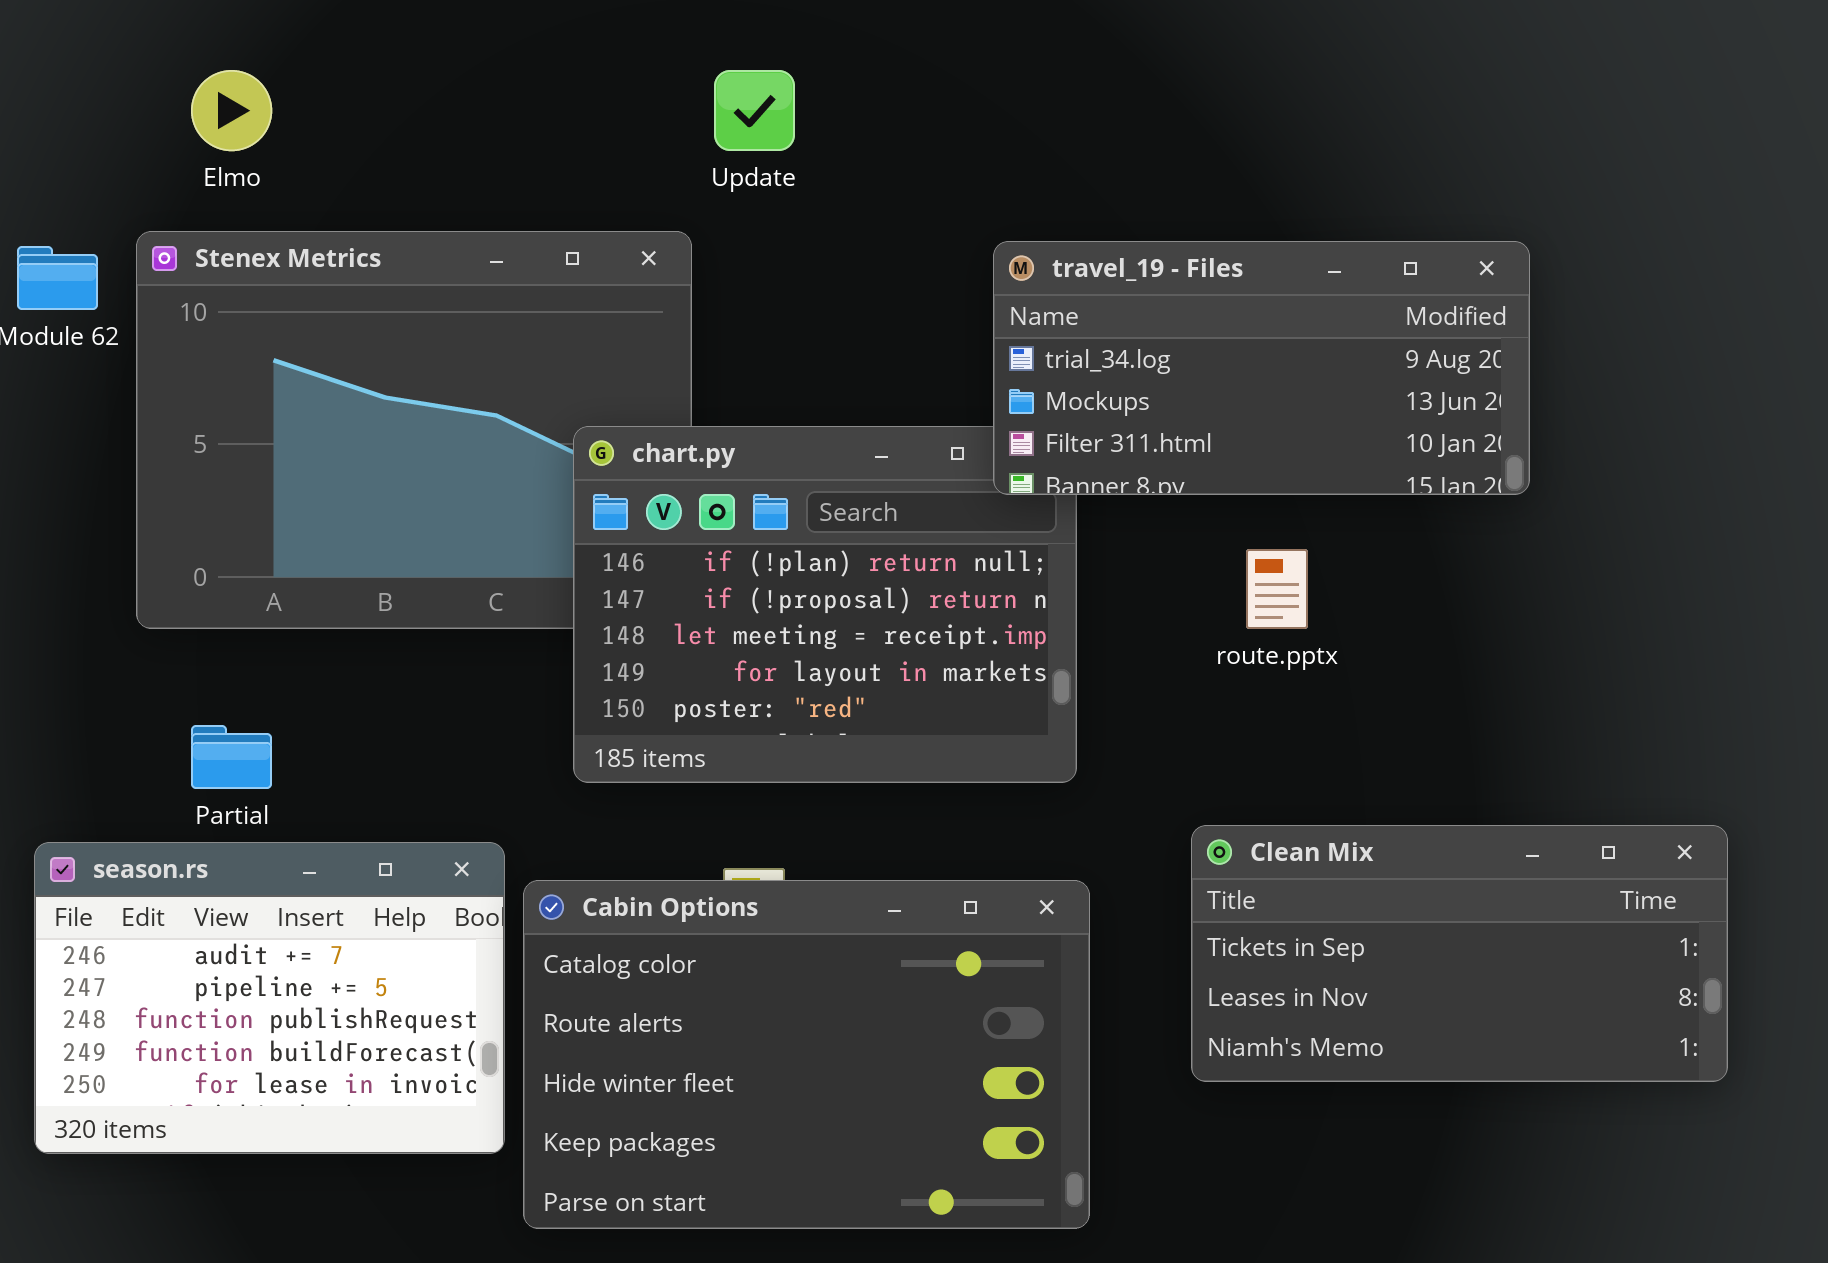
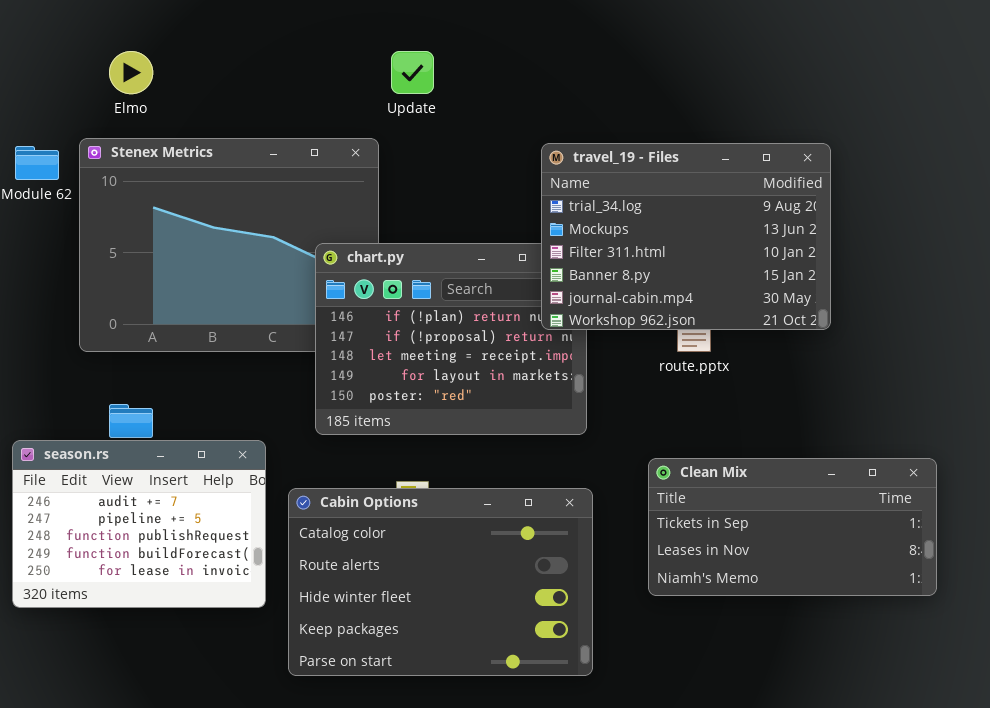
travel_19 - Files: [993,241,1530,495] -> [541,143,831,330], resized
season.rs: [34,842,505,1154] -> [12,440,266,608], moved

